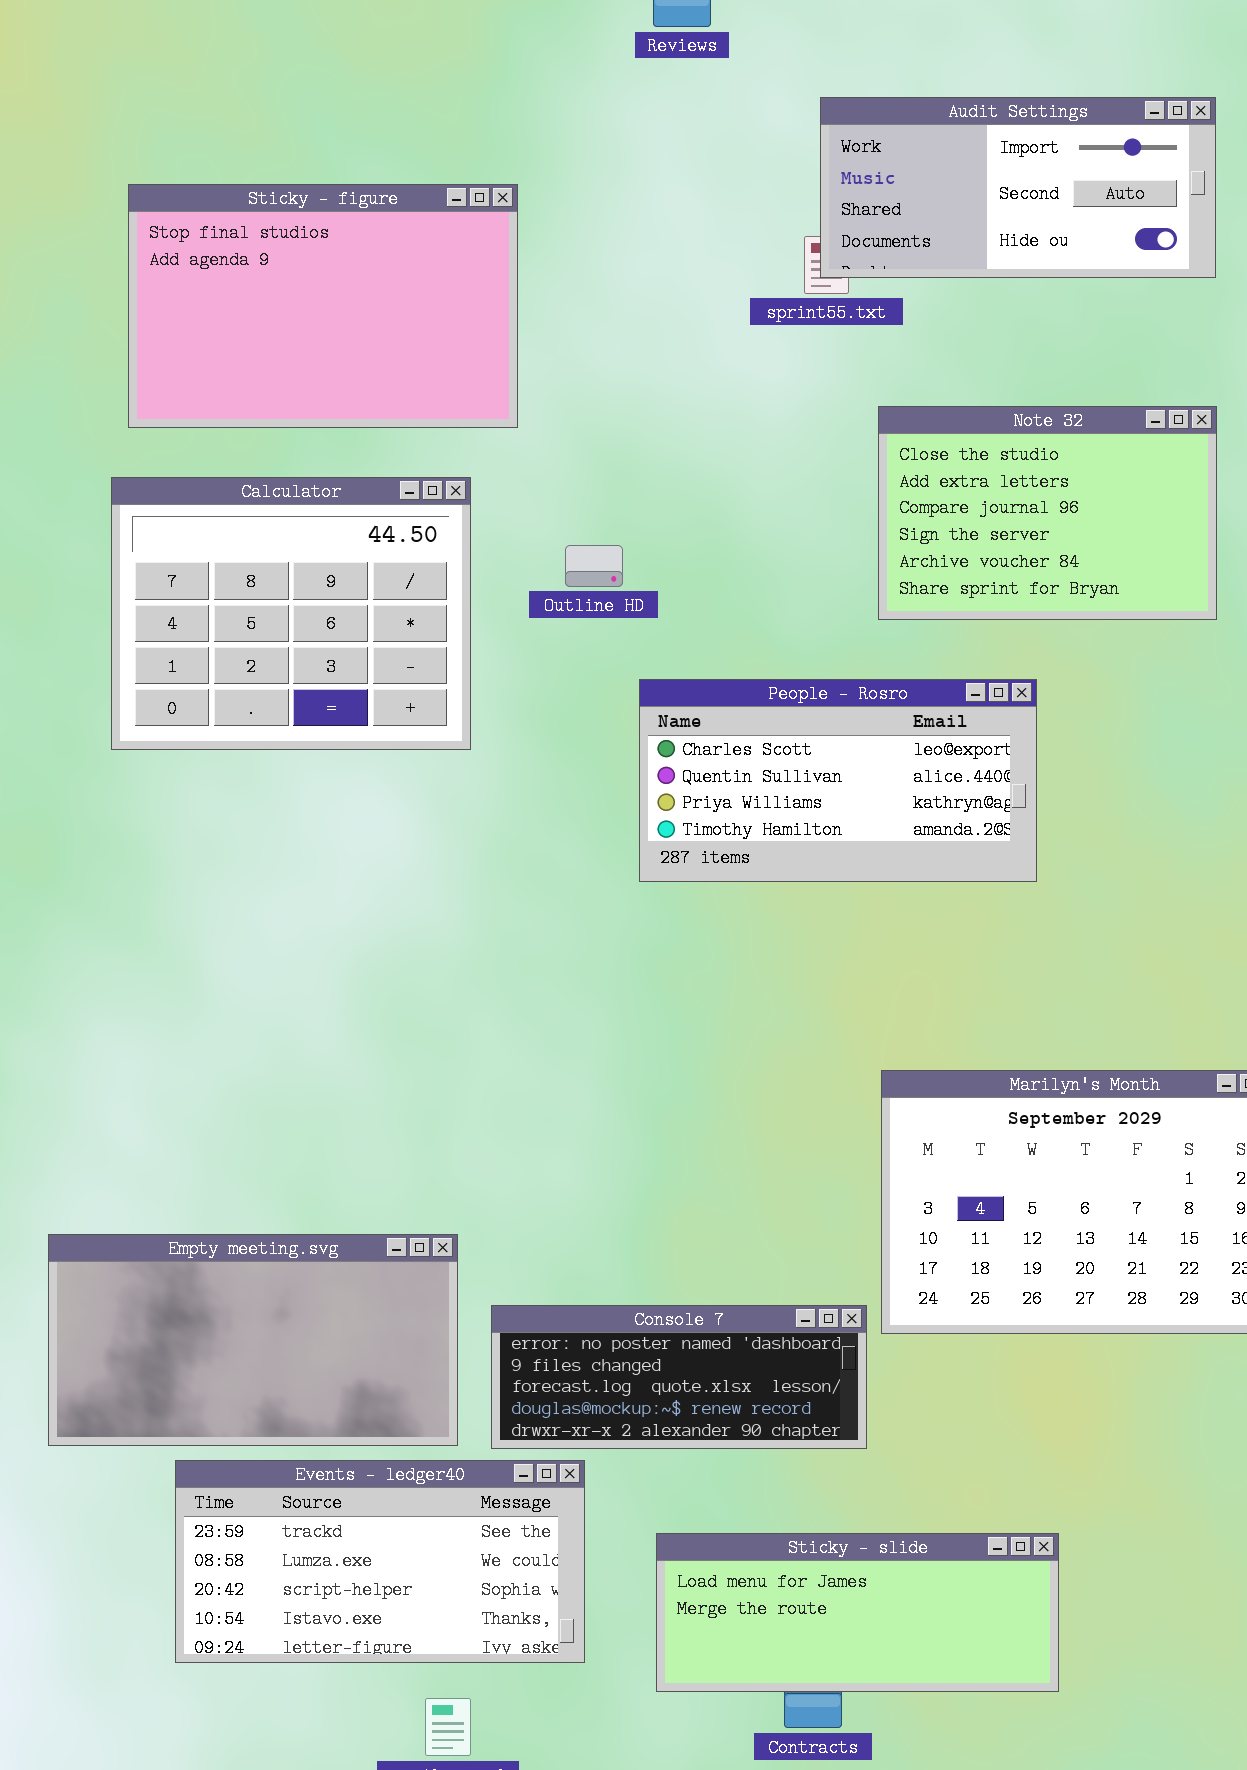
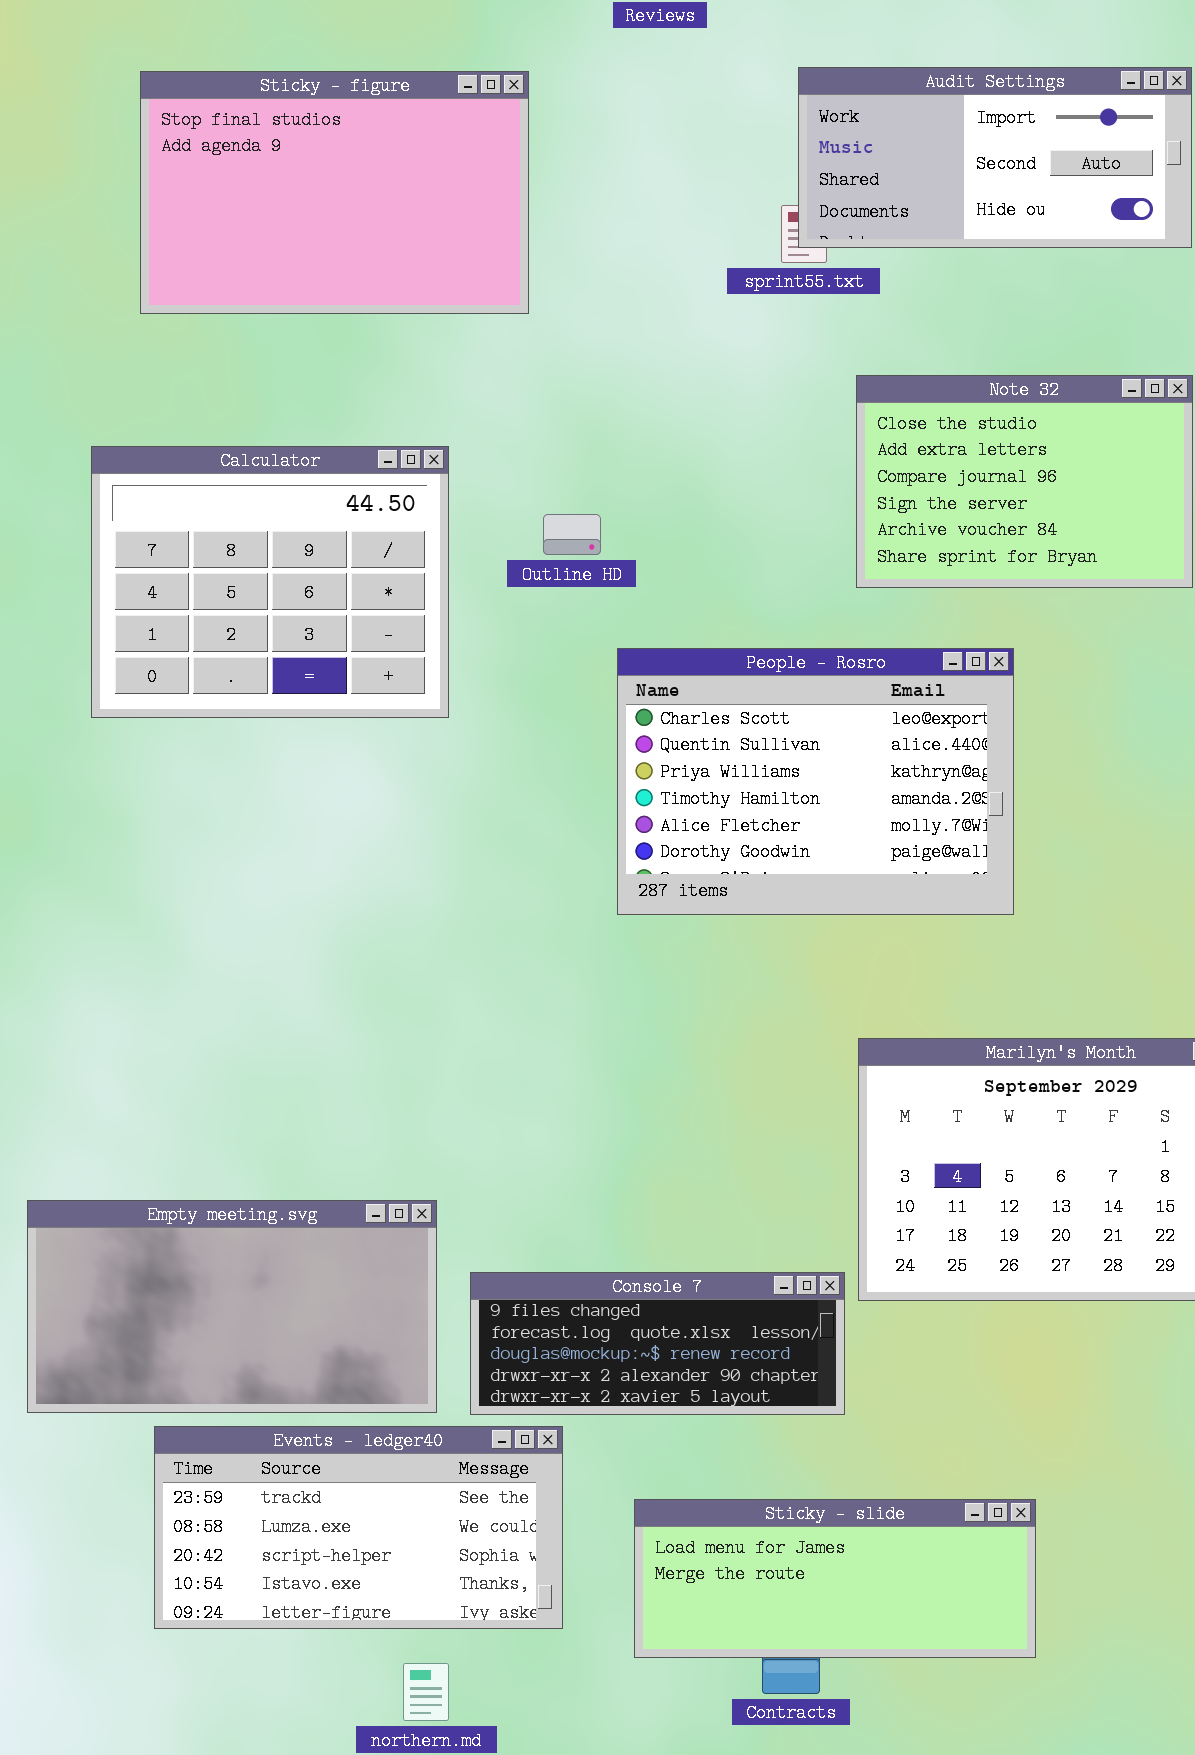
Sticky - figure: [128,184,518,428] -> [140,71,529,314], moved
People - Rosro: [639,679,1037,882] -> [617,648,1014,915], resized
Console 7: [491,1305,867,1449] -> [470,1272,845,1415], scrolled down 1 row

